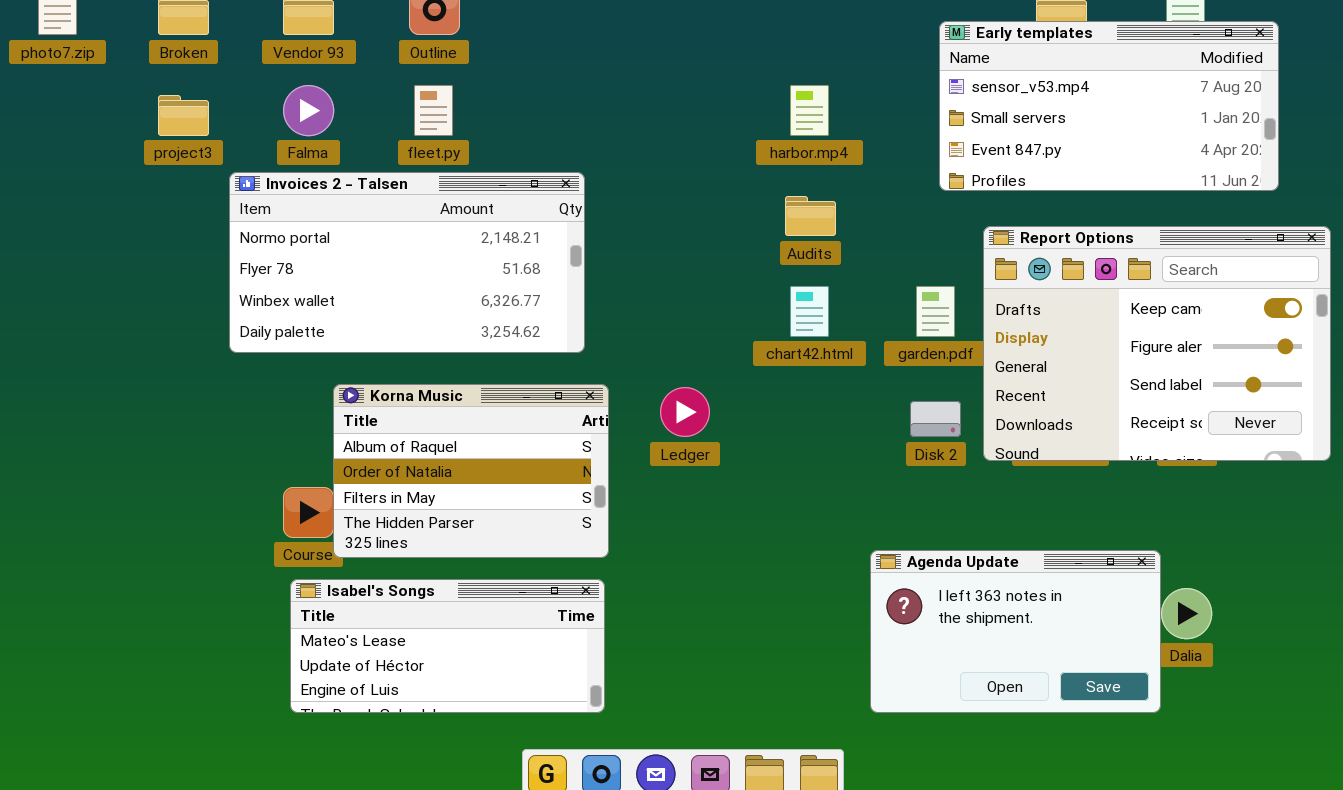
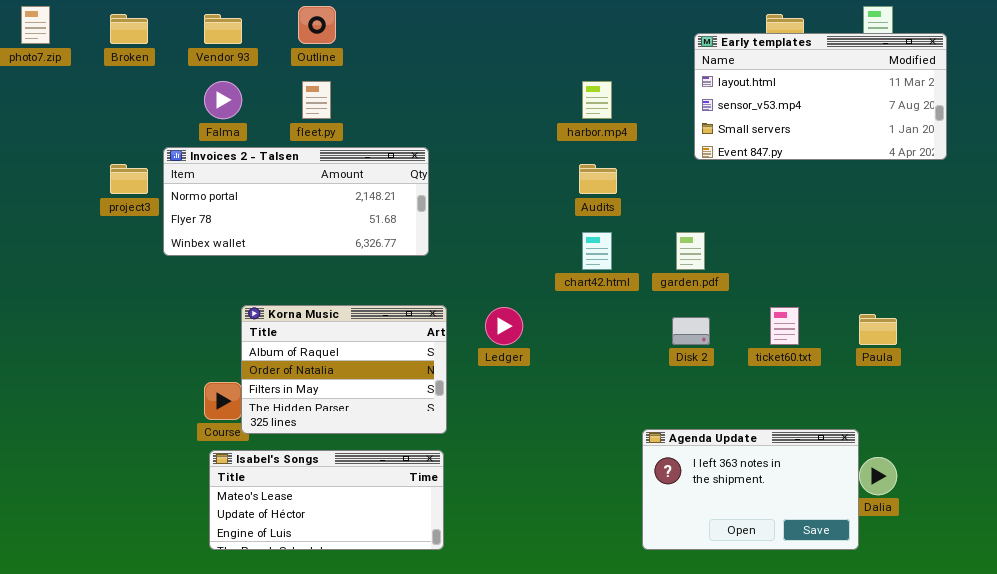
Early templates: [939,21,1279,191] -> [694,33,947,160], scrolled up 1 row
project3: [158,95,209,136] -> [110,164,148,194], moved
Invoices 2 - Talsen: [229,172,585,353] -> [163,147,429,256], resized
Report Options: [983,226,1331,461] -> none, closed

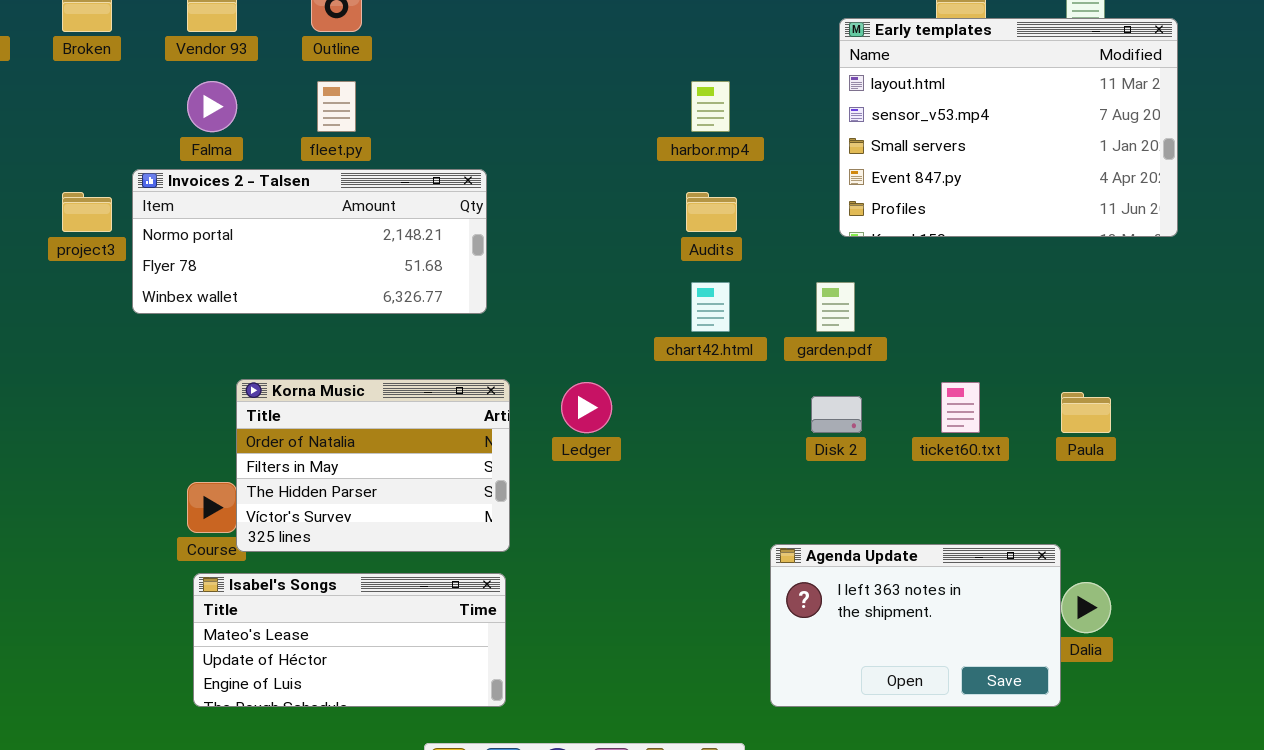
Early templates: [694,33,947,160] -> [839,18,1178,237], resized
Korna Music: [241,305,447,434] -> [236,379,510,552], scrolled down 1 row

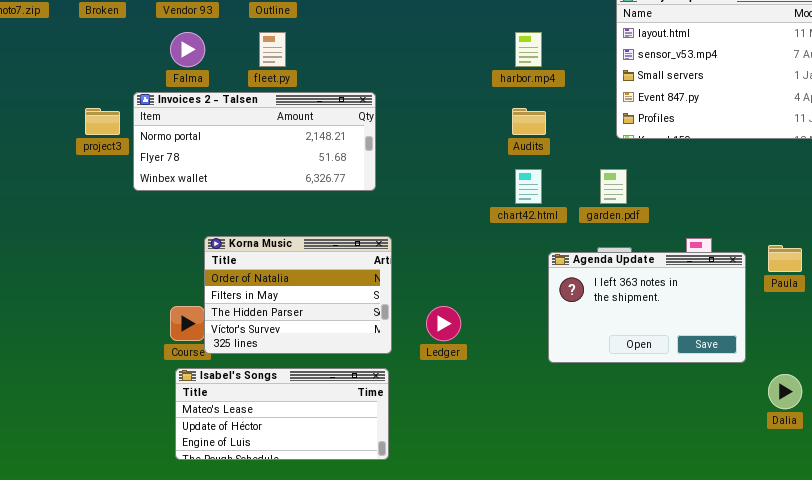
Ledger: [561,382,612,433] -> [426,306,461,341], moved
Agenda Update: [770,544,1061,707] -> [548,252,746,363], moved

